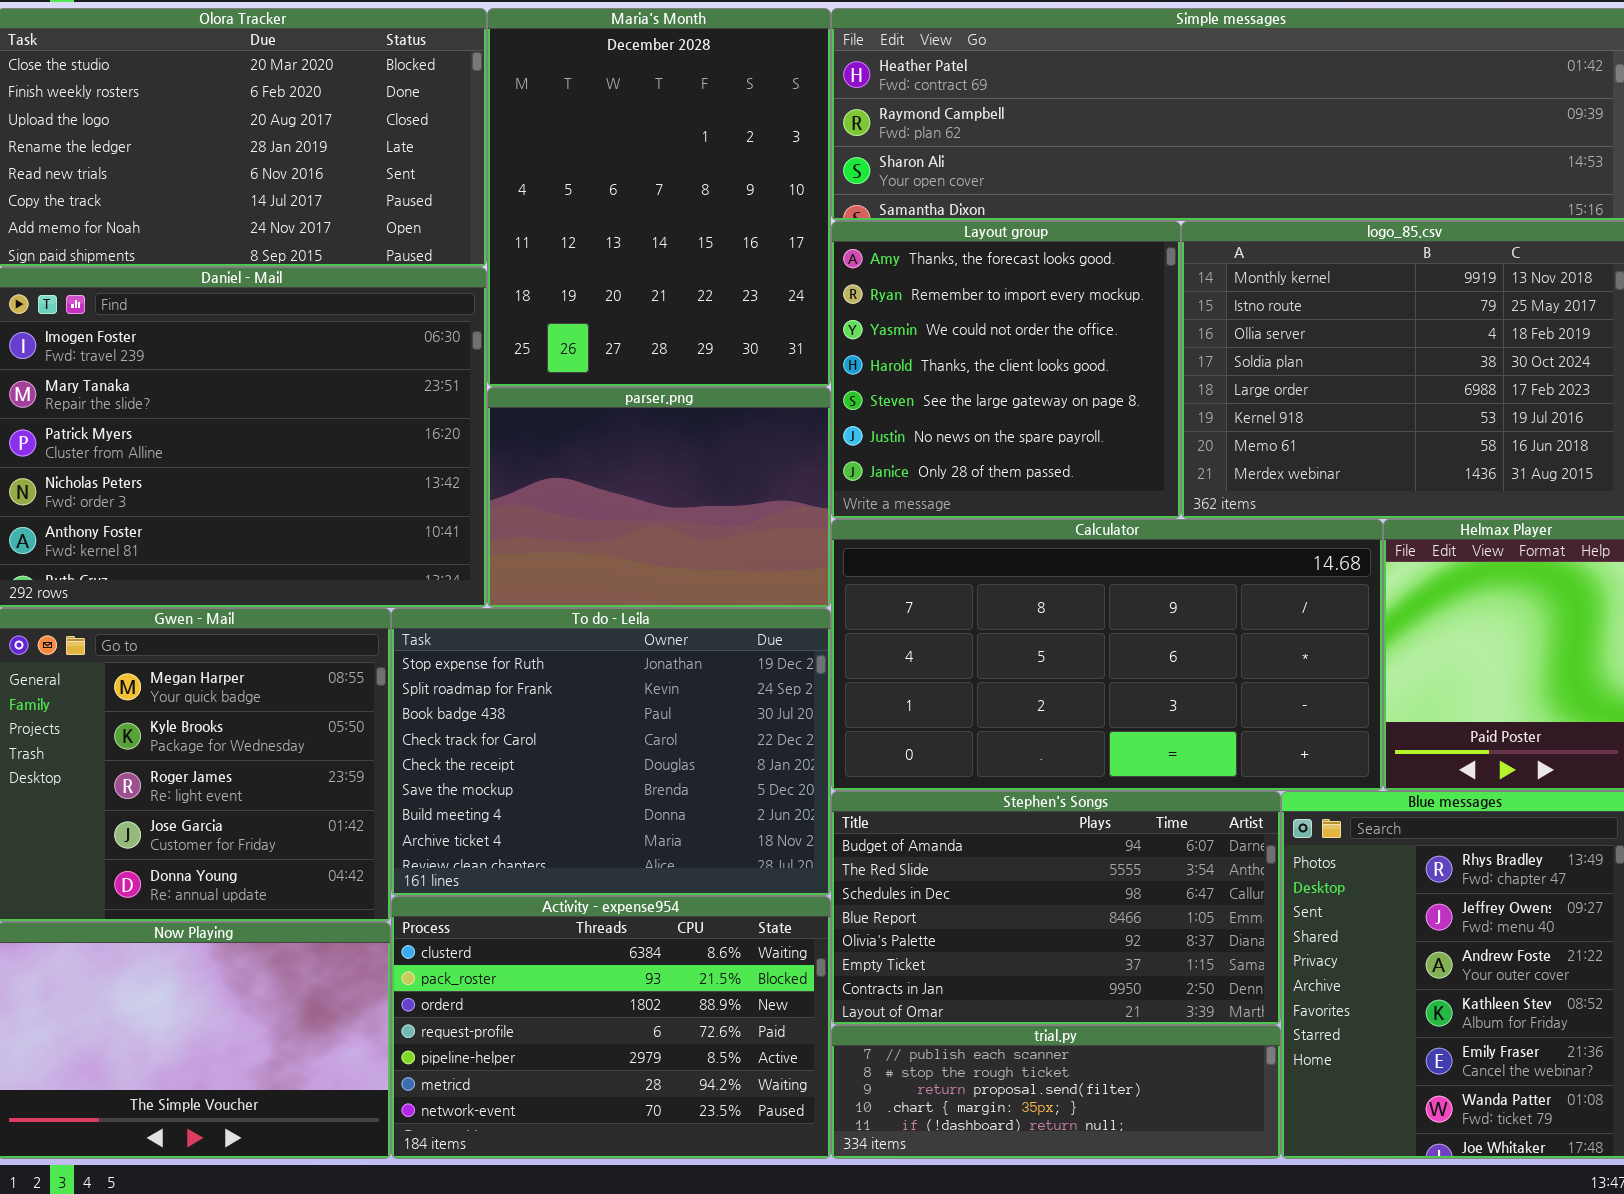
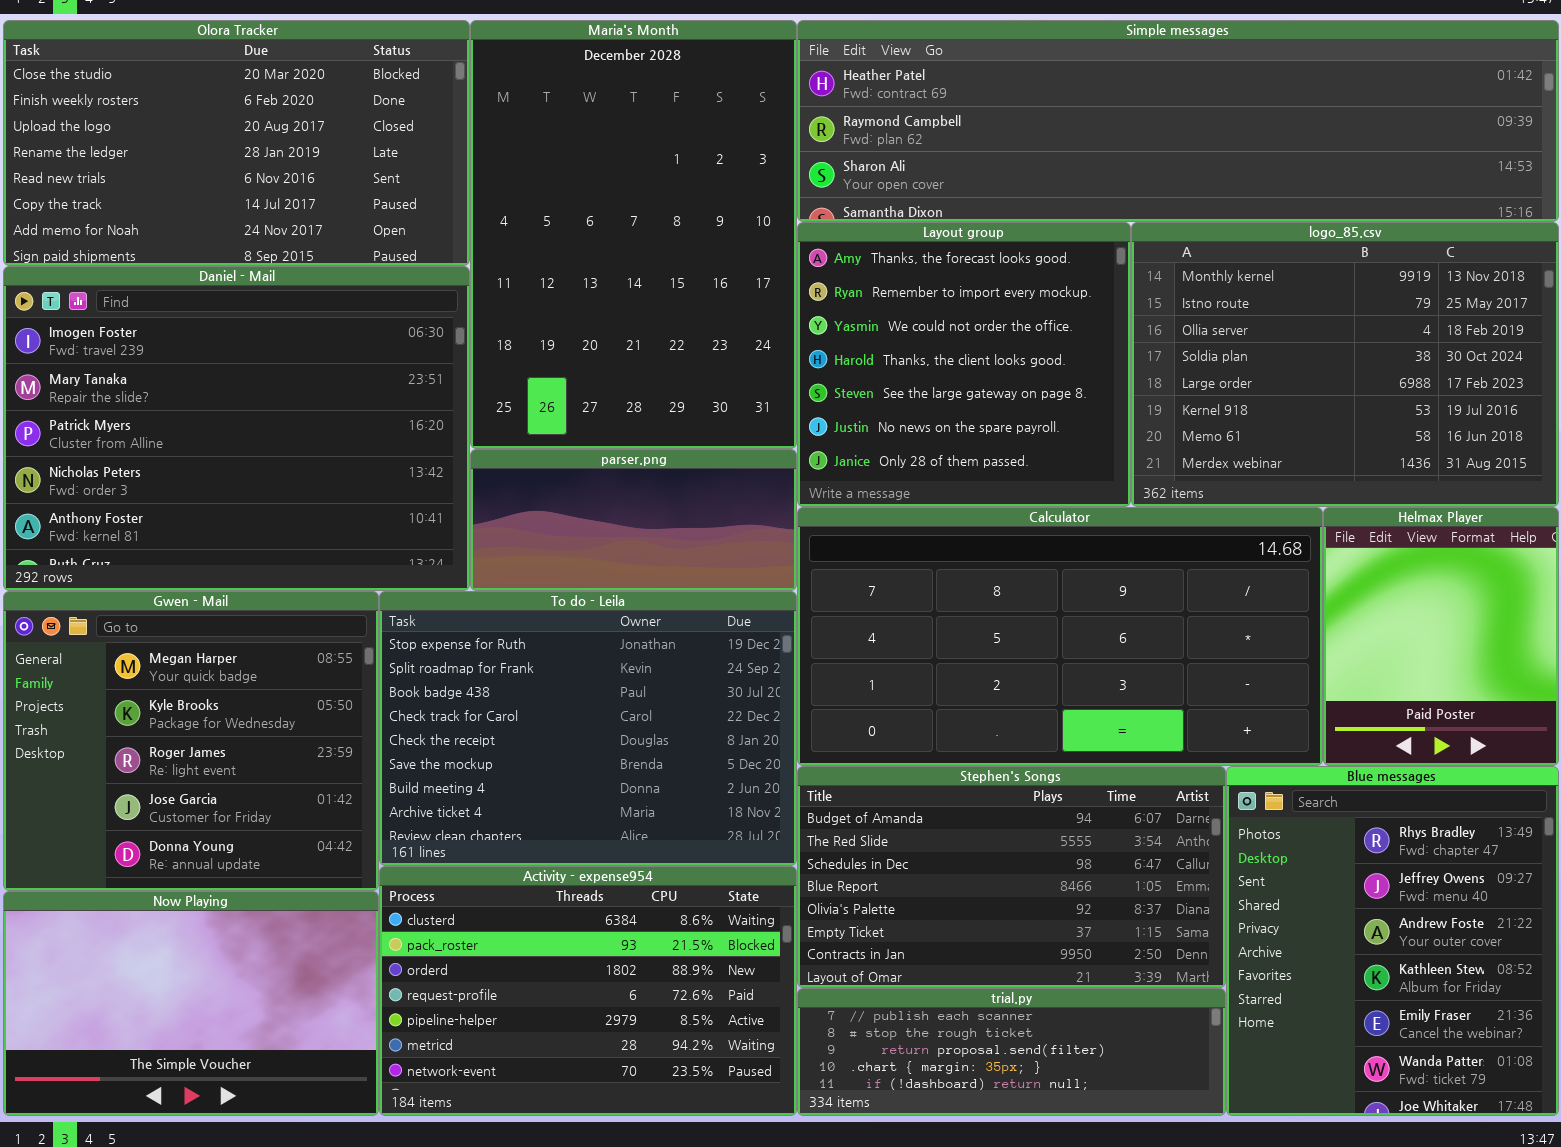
Maria's Month: [487,8,831,387] -> [470,20,797,449], resized
parser.png: [487,387,831,608] -> [470,449,797,591], resized

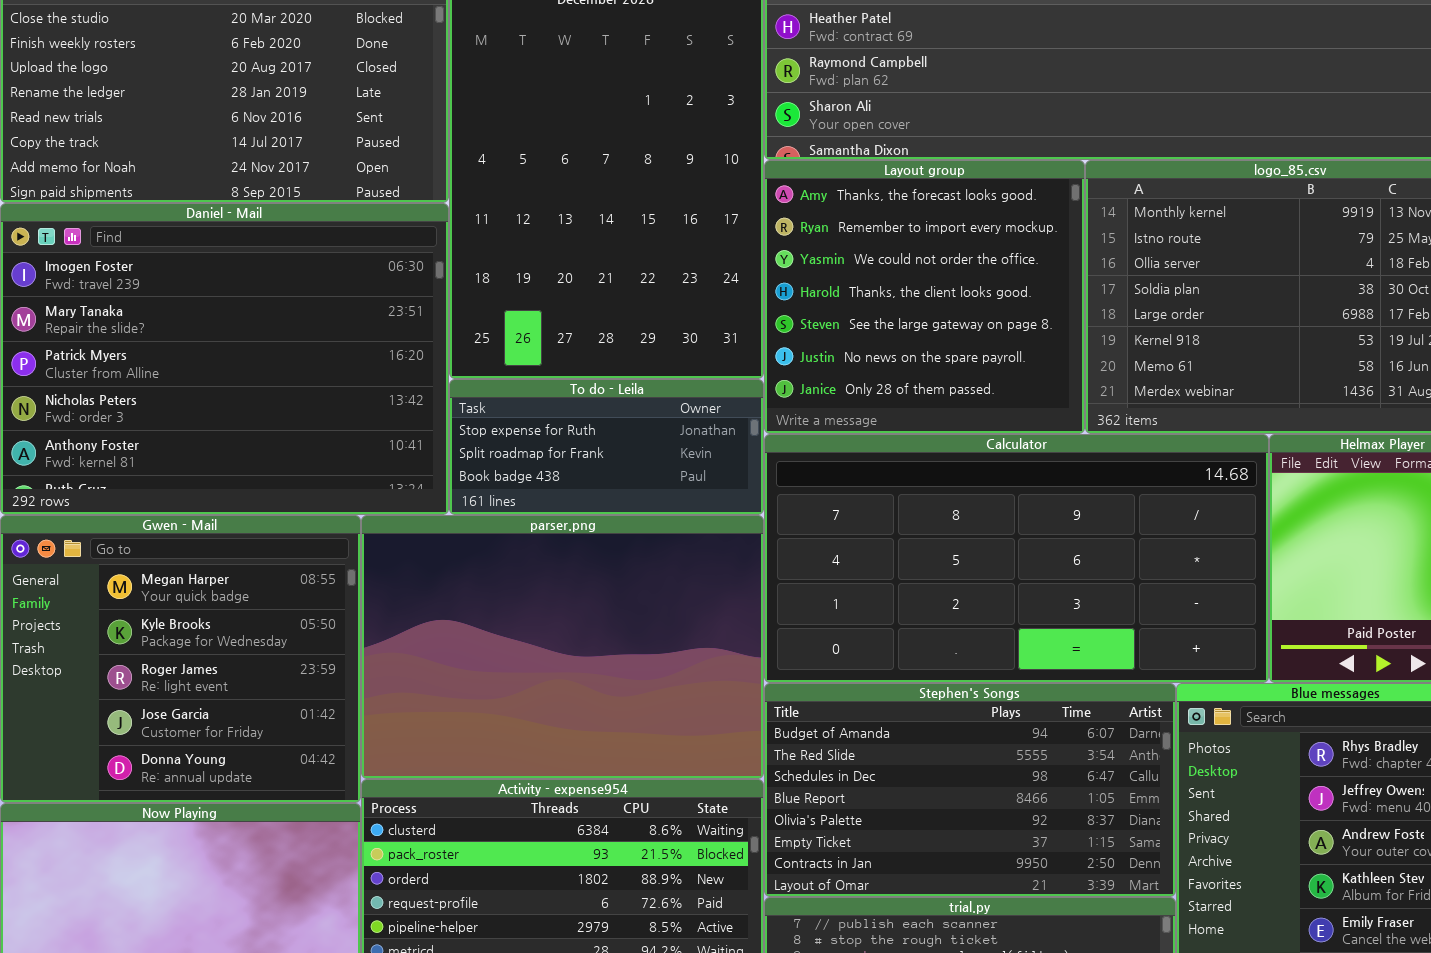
parser.png: [470,449,797,591] -> [361,515,764,779], moved, resized
To do - Leila: [379,591,797,866] -> [449,379,764,515], moved, resized

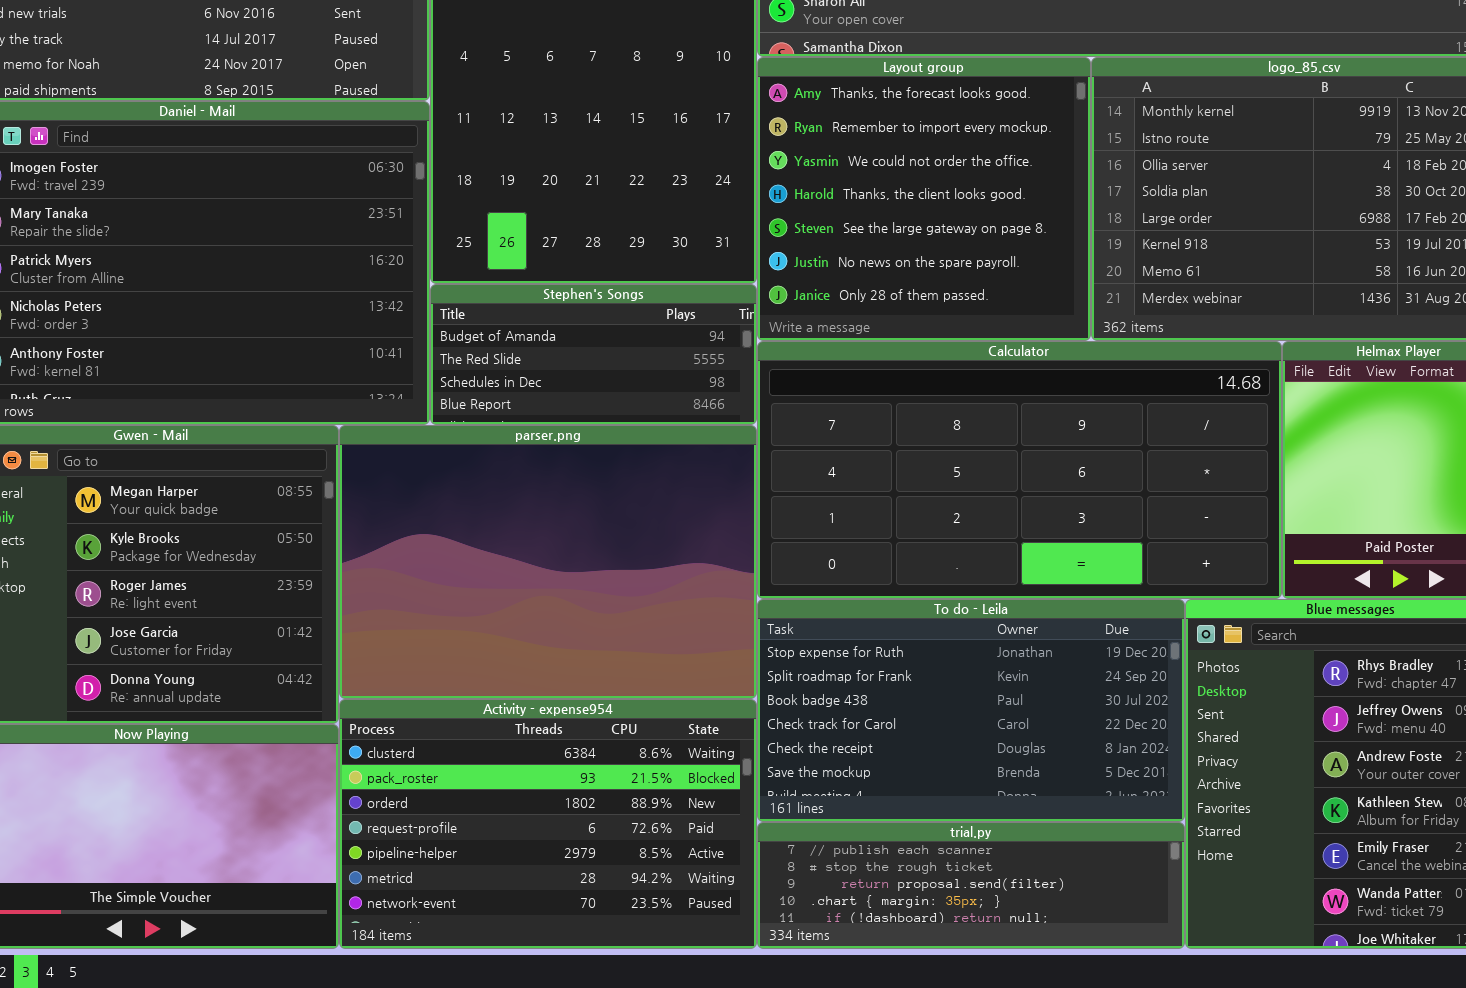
To do - Leila: [449,379,764,515] -> [757,599,1185,822], moved, resized
Stephen's Songs: [764,683,1176,897] -> [430,284,757,425], moved, resized

